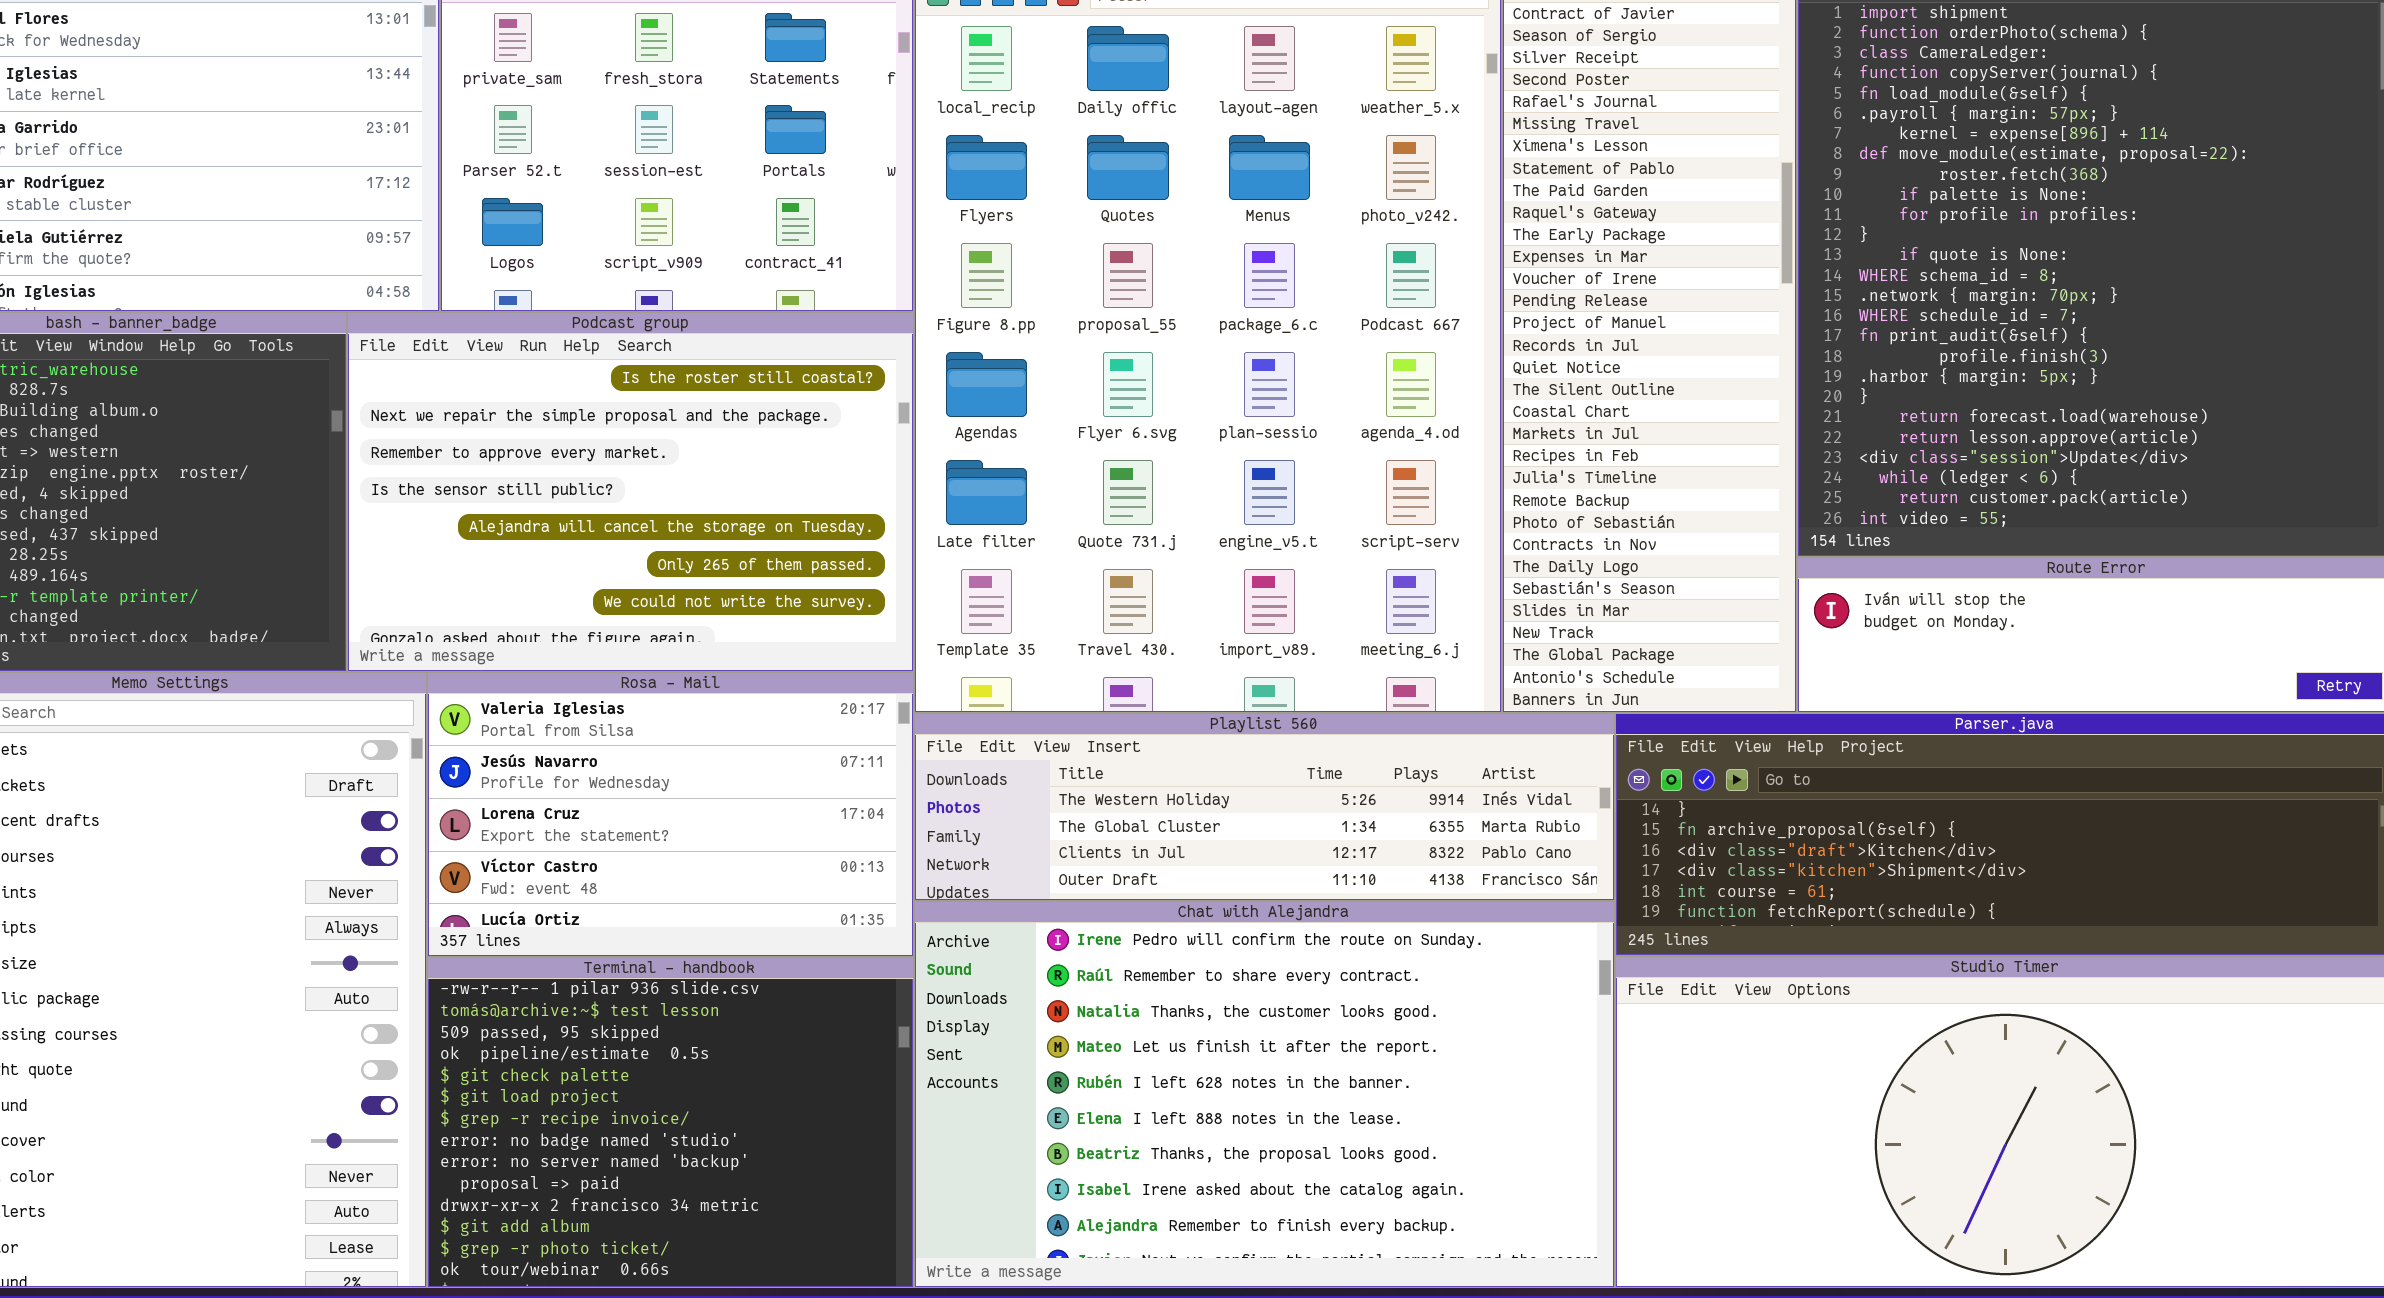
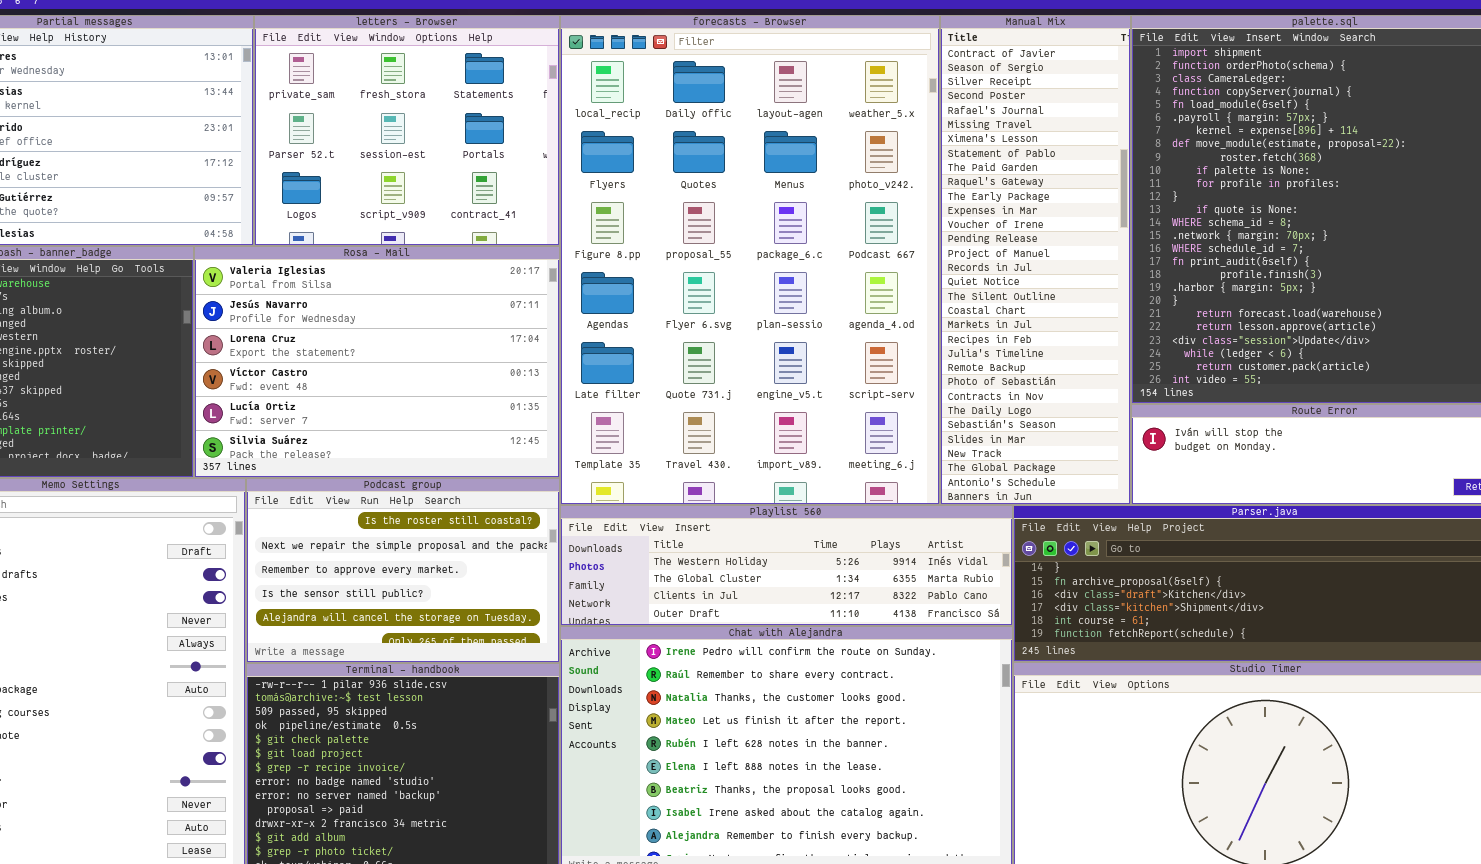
Podcast group: [347,312,914,672] -> [246,478,560,663], moved, resized
Rosa - Mail: [427,672,914,957] -> [194,246,560,478], moved, resized

